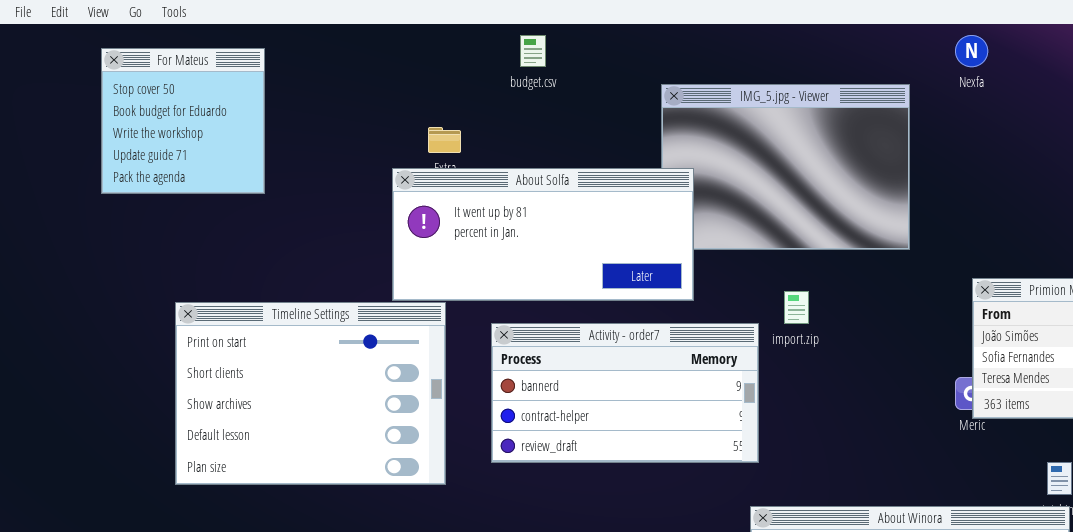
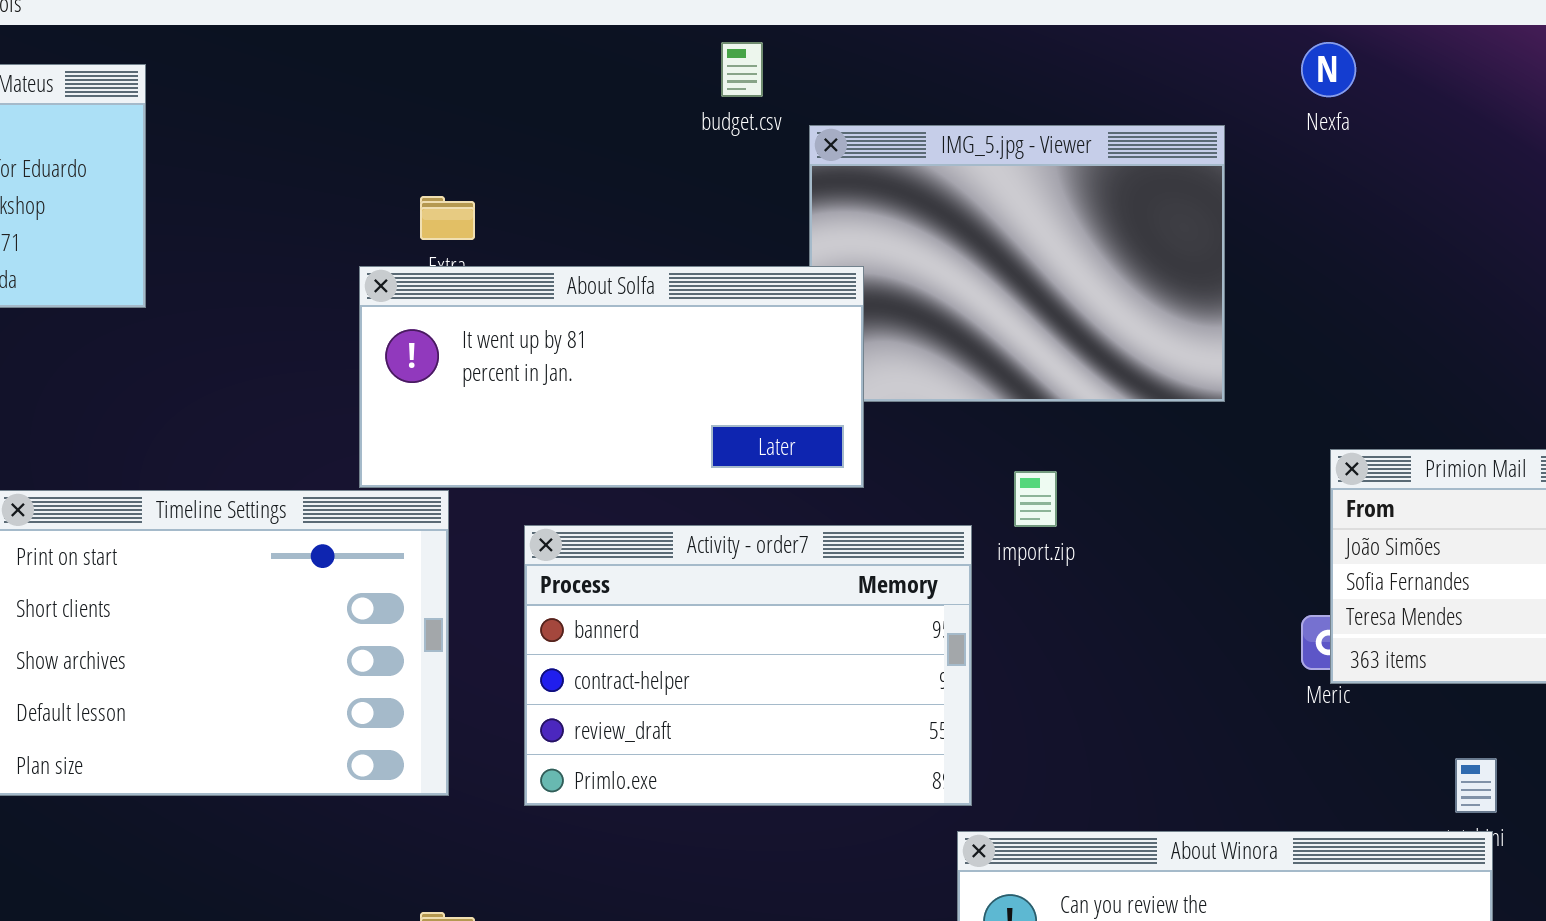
budget.csv: [520,35,546,67] -> [721,42,763,97], moved
Activity - order7: [491,323,759,463] -> [524,525,972,806], resized

